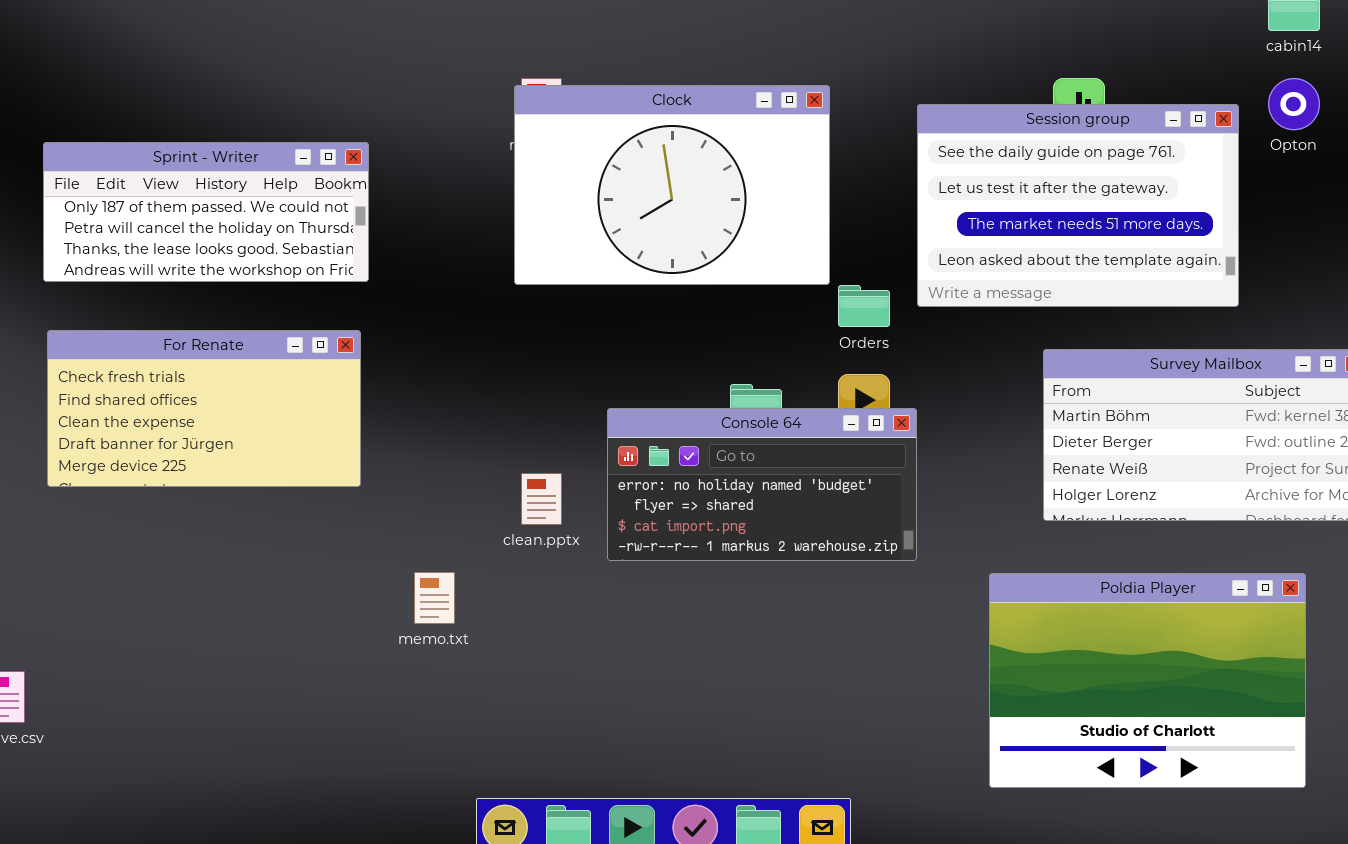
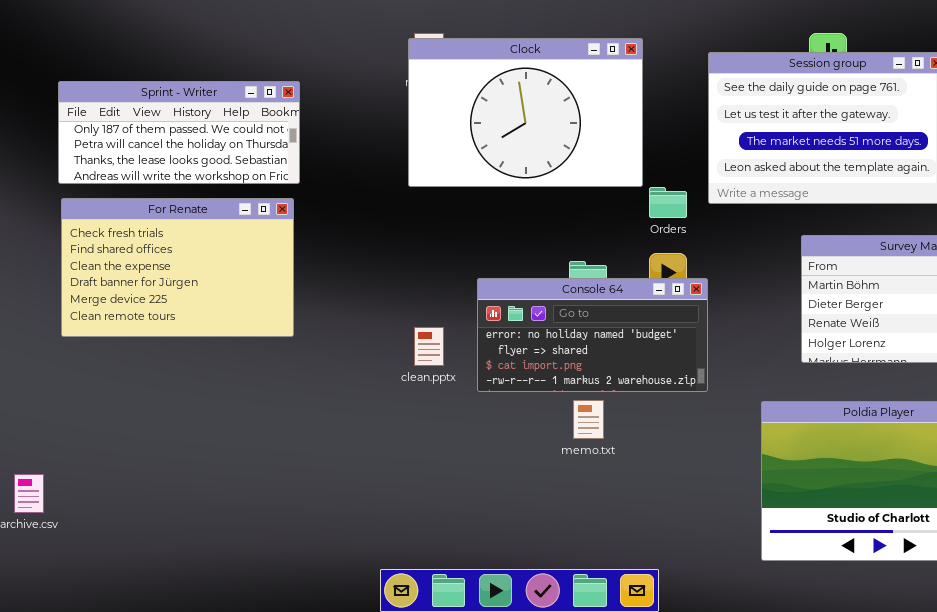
For Renate: [47,330,361,487] -> [61,198,294,337], resized
memo.txt: [414,572,455,624] -> [573,400,604,439], moved

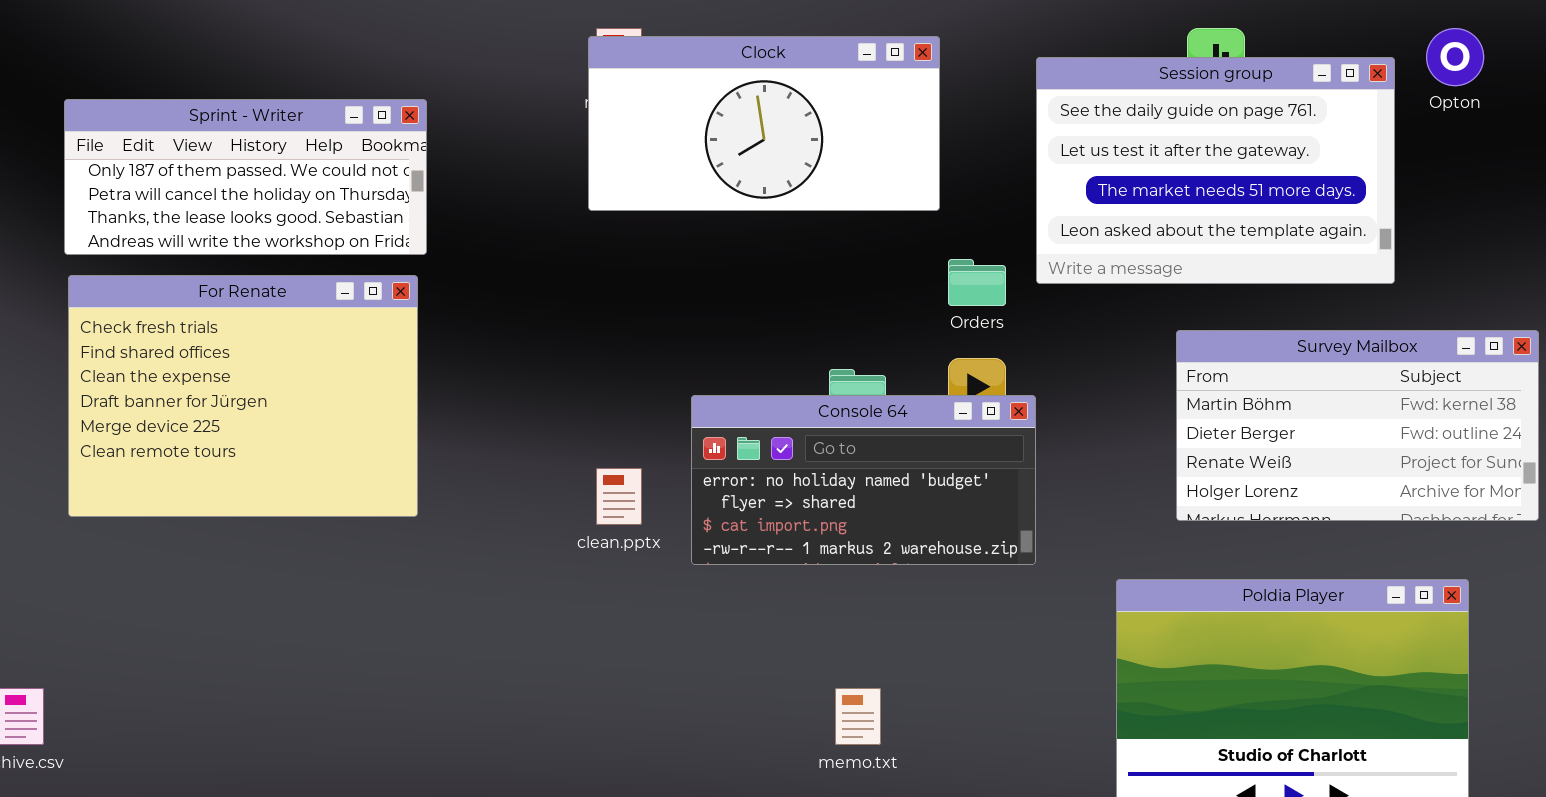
Clock: [408,38,643,187] -> [588,36,940,211], resized
For Renate: [61,198,294,337] -> [68,275,418,517], resized
memo.txt: [573,400,604,439] -> [835,688,881,745], moved

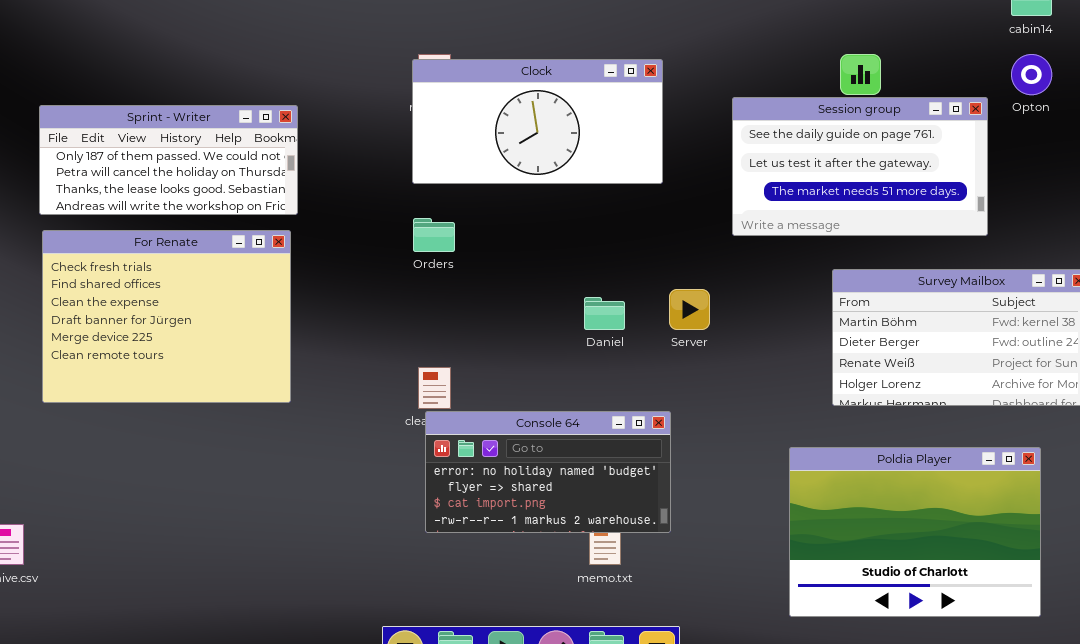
Session group: [1036,57,1395,284] -> [732,97,988,236], resized
Orders: [948,259,1006,306] -> [413,218,455,252], moved
Console 64: [691,395,1036,565] -> [425,411,671,533], moved

